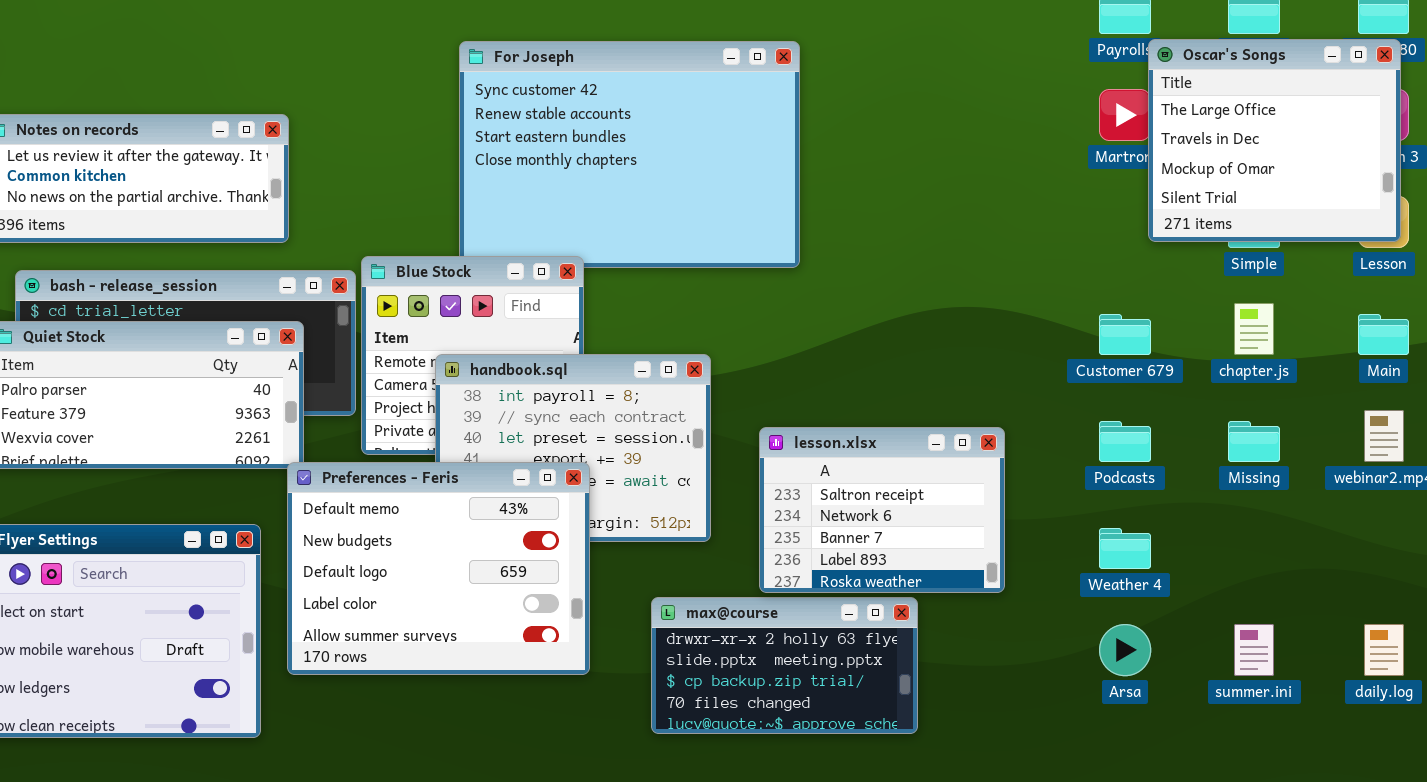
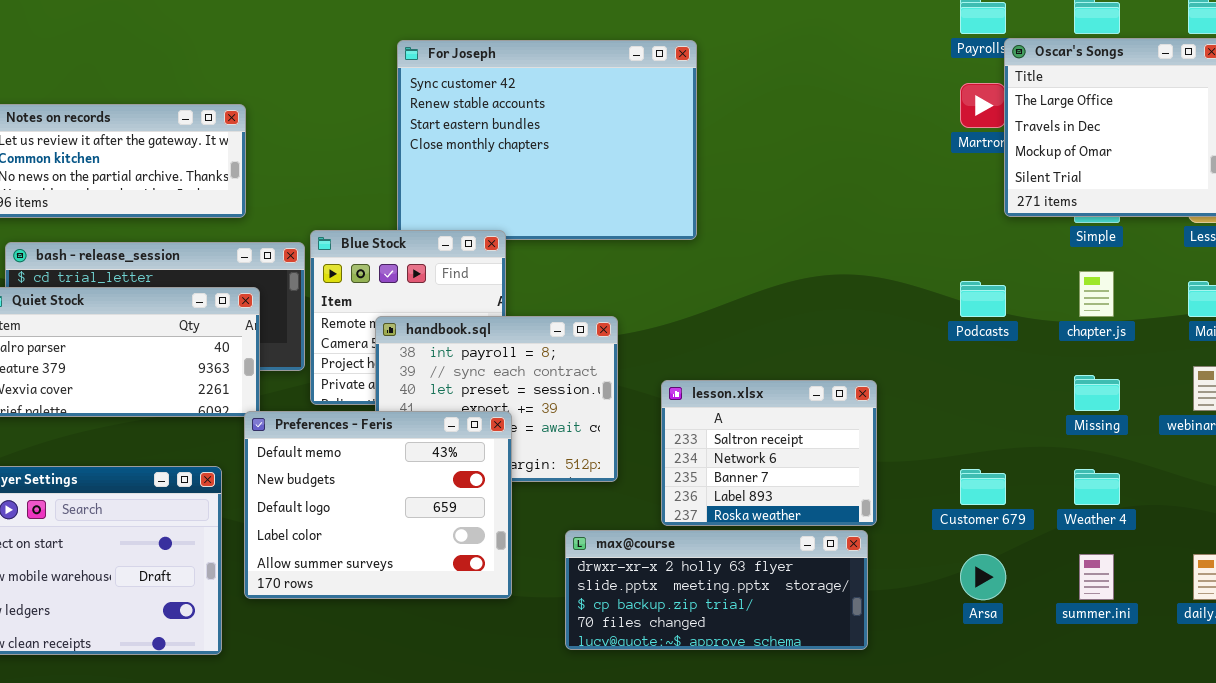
Customer 679: [1099,314,1151,355] -> [960,469,1006,505], moved
Podcasts: [1099,421,1151,462] -> [960,281,1006,317], moved
Weather 4: [1099,528,1151,569] -> [1074,469,1120,505], moved
max@course: [651,597,918,734] -> [565,530,868,650], resized

